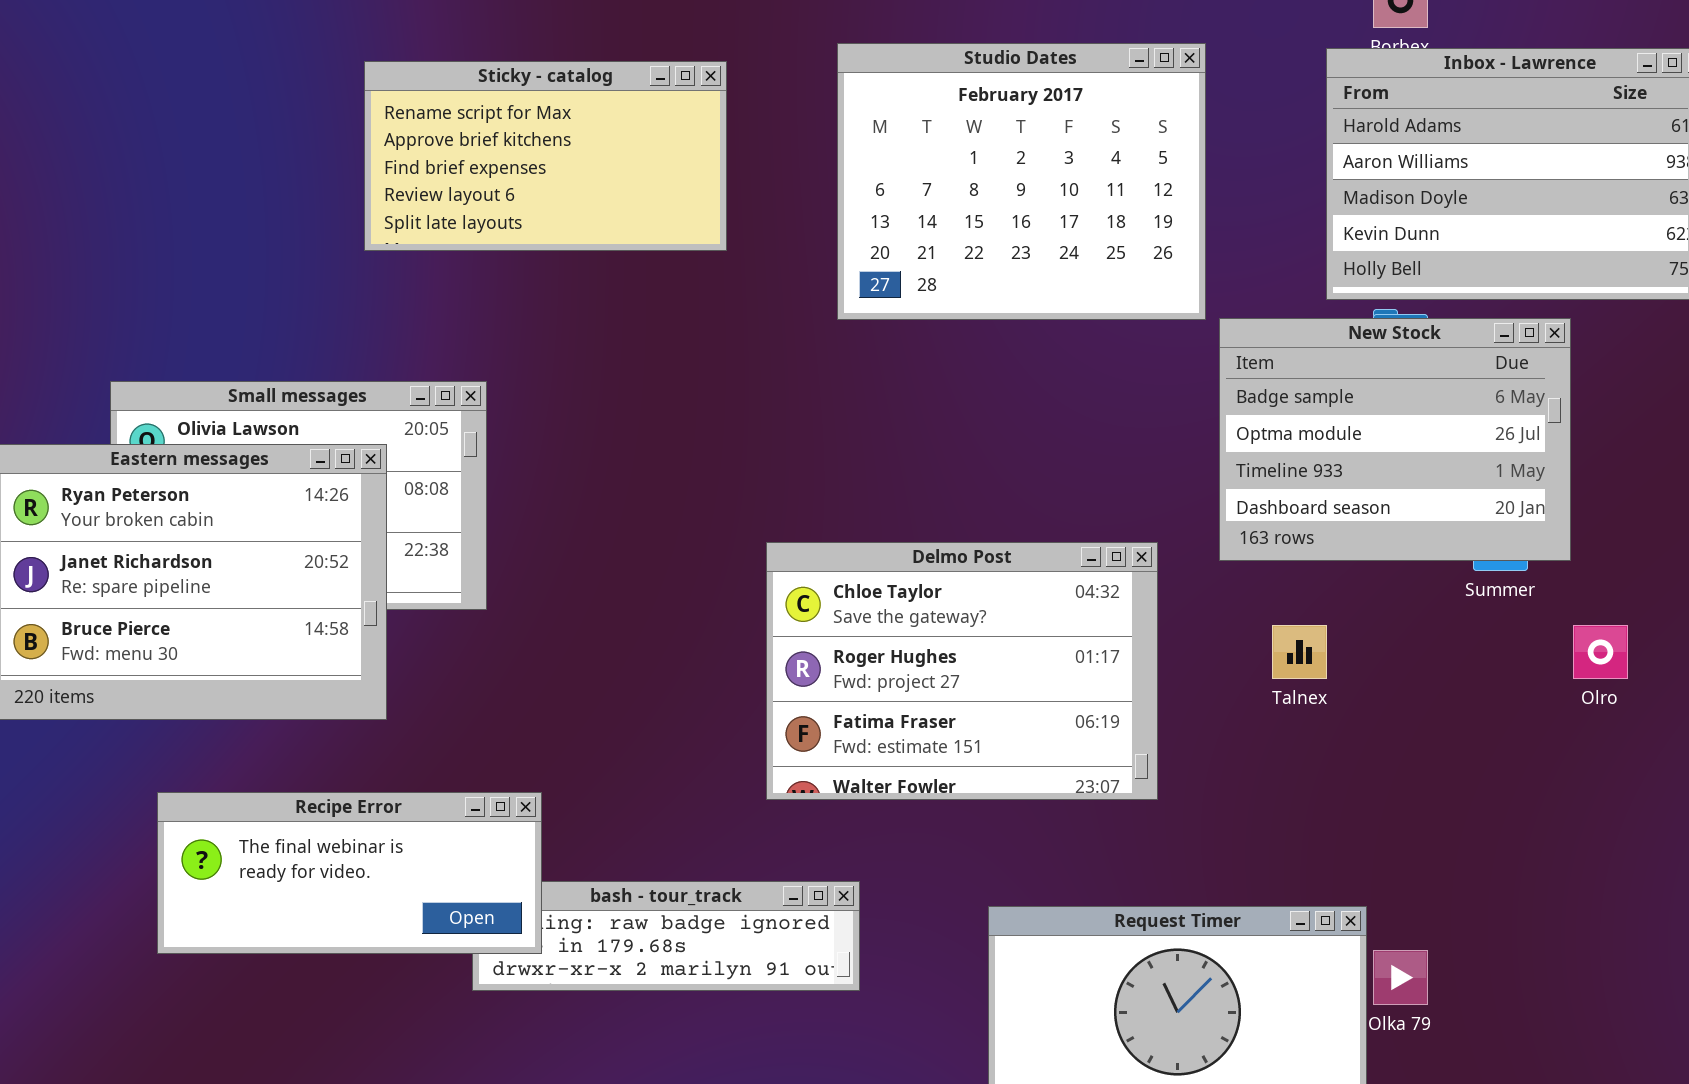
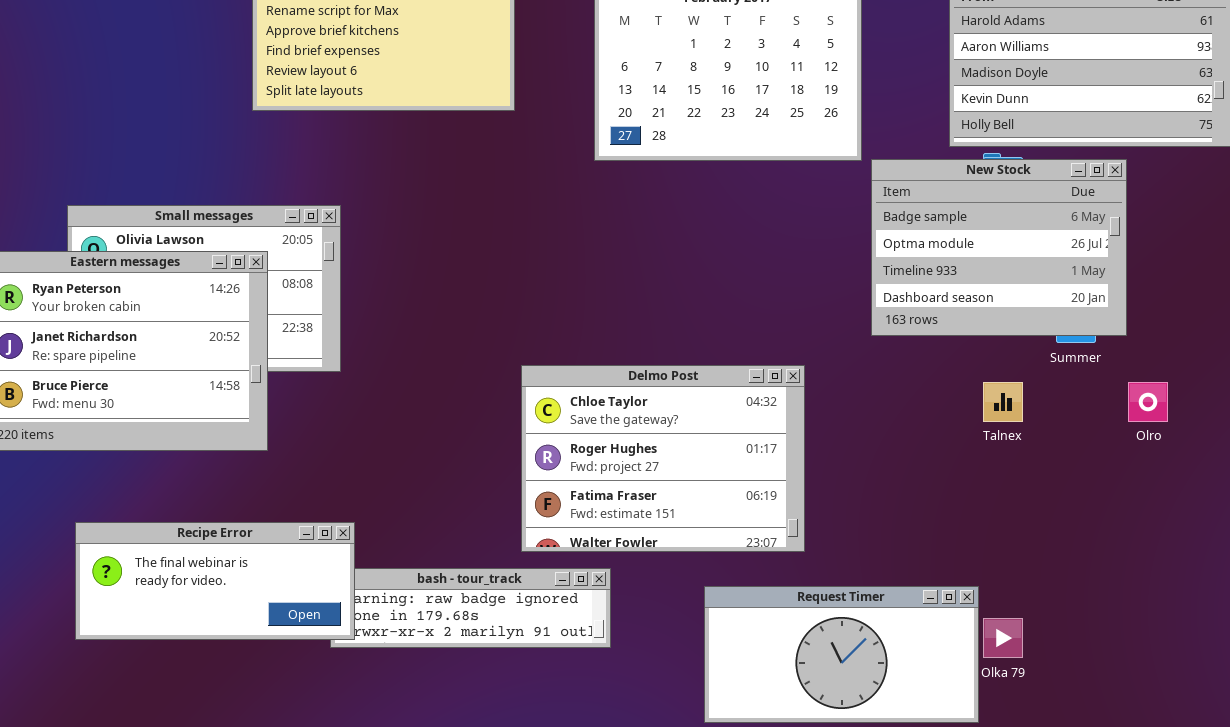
Delmo Post: [766,542,1158,800] -> [521,365,805,552], moved
Talnex: [1272,625,1327,679] -> [983,382,1023,422], moved
Recipe Error: [157,792,542,954] -> [75,522,355,640], moved

